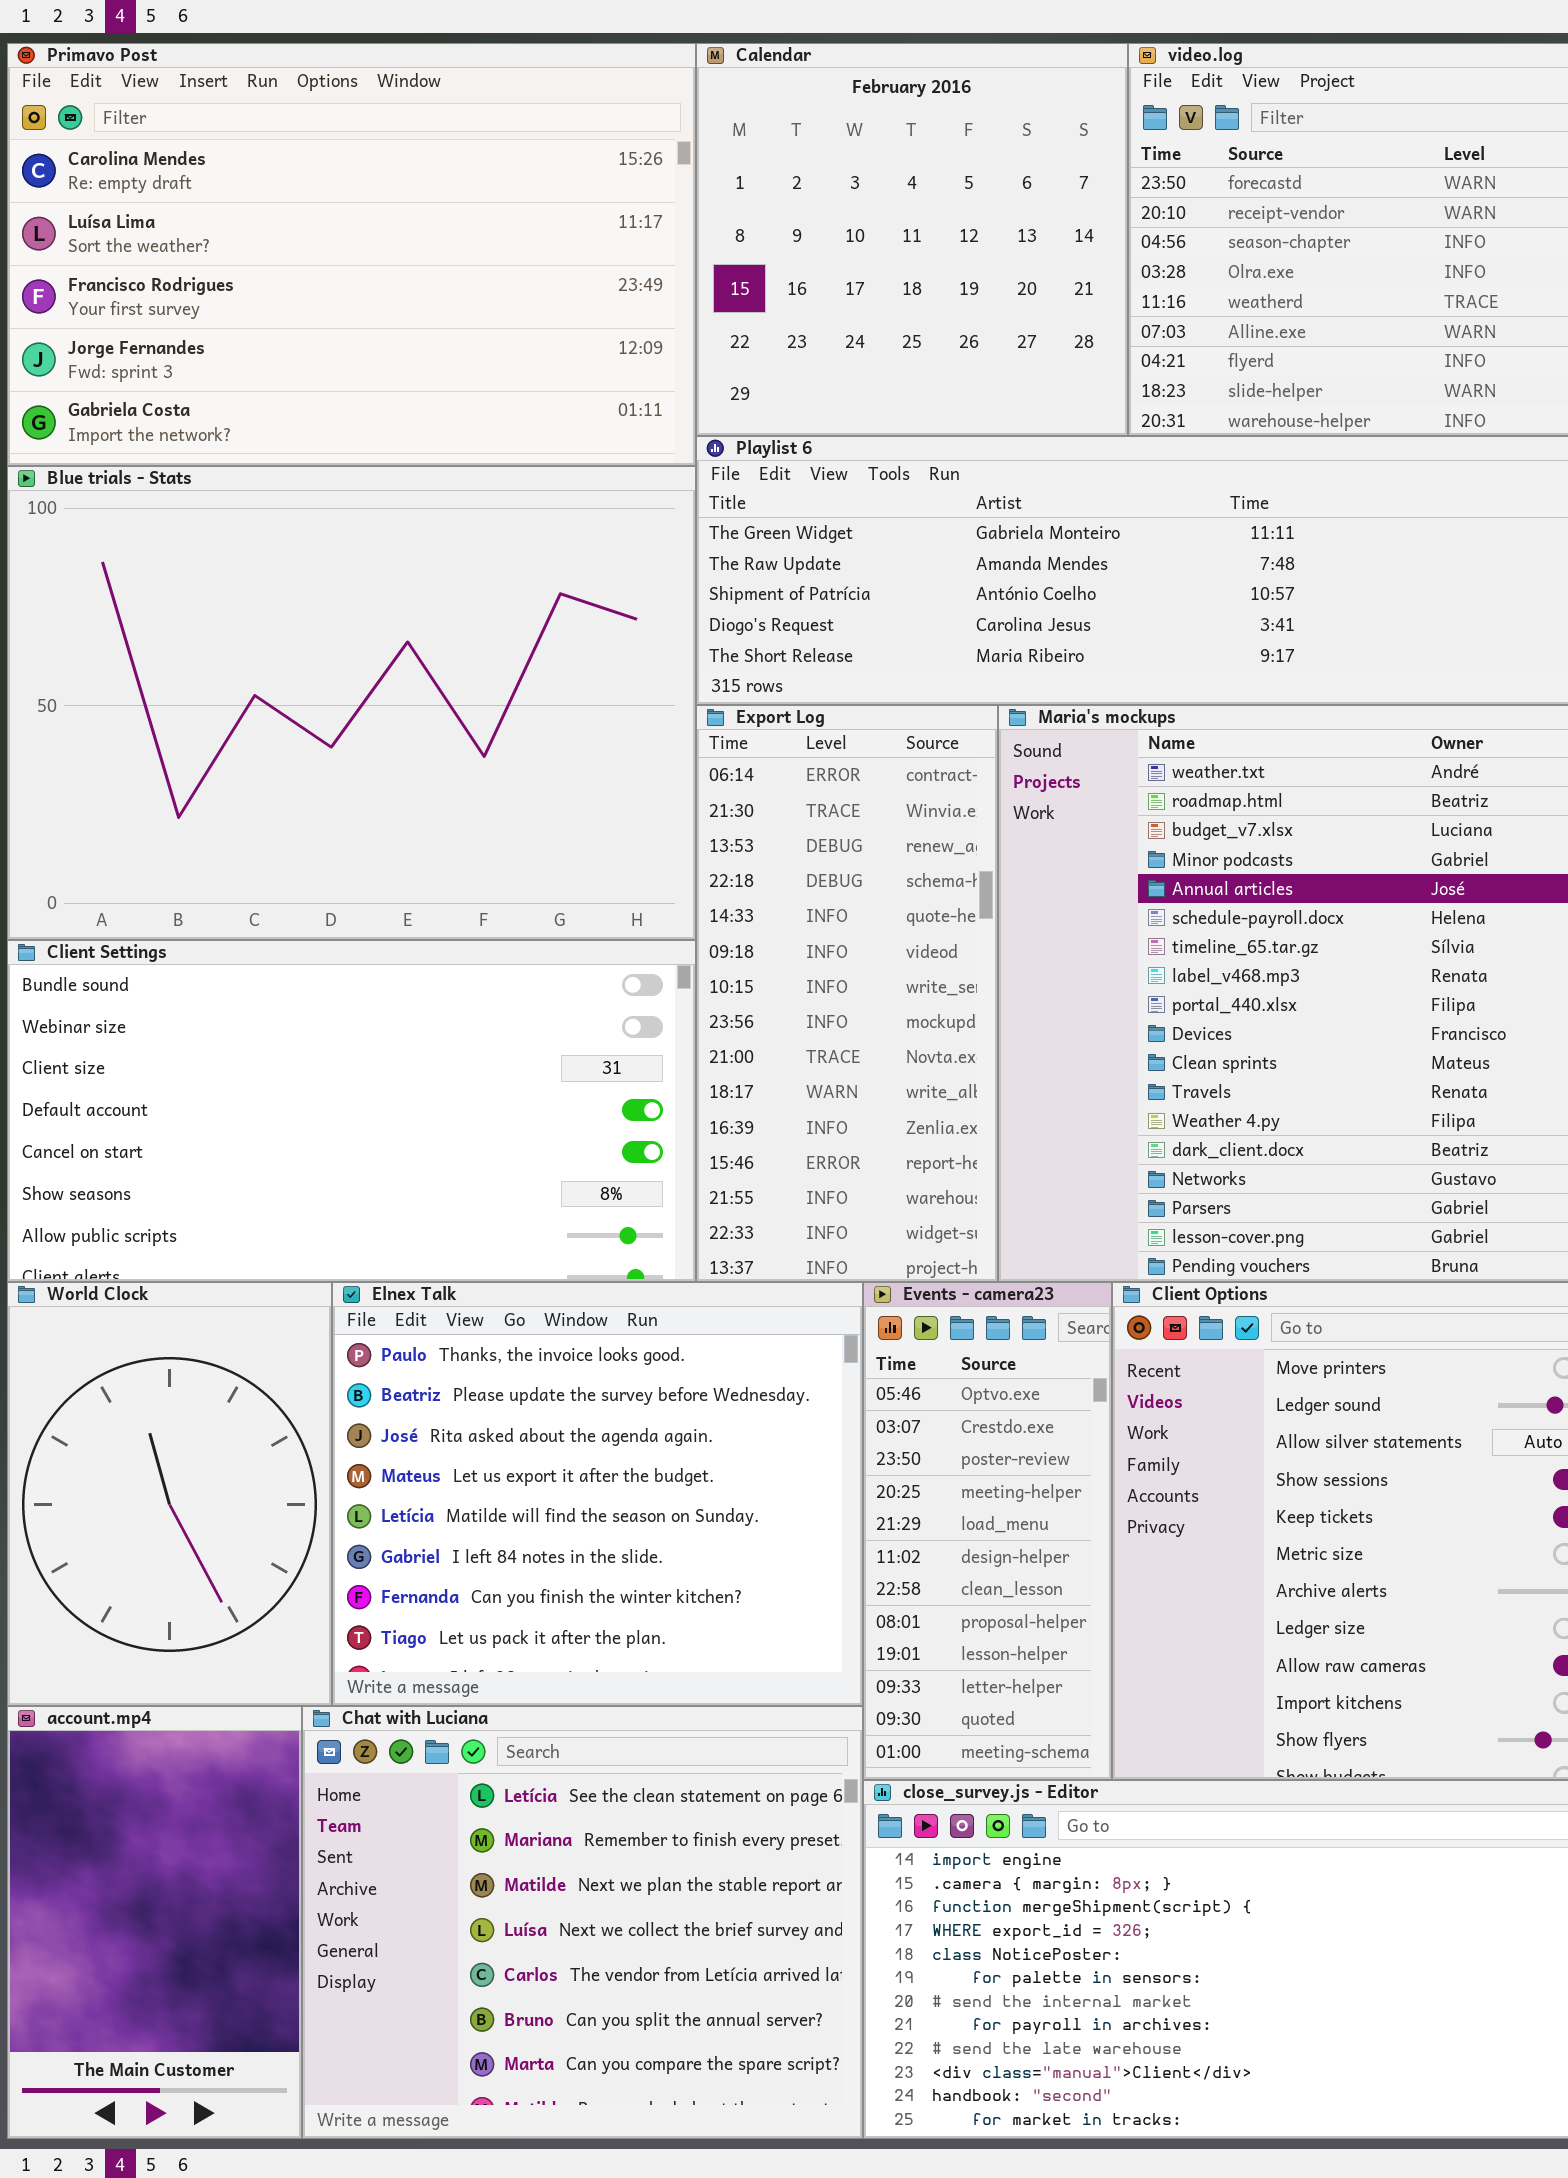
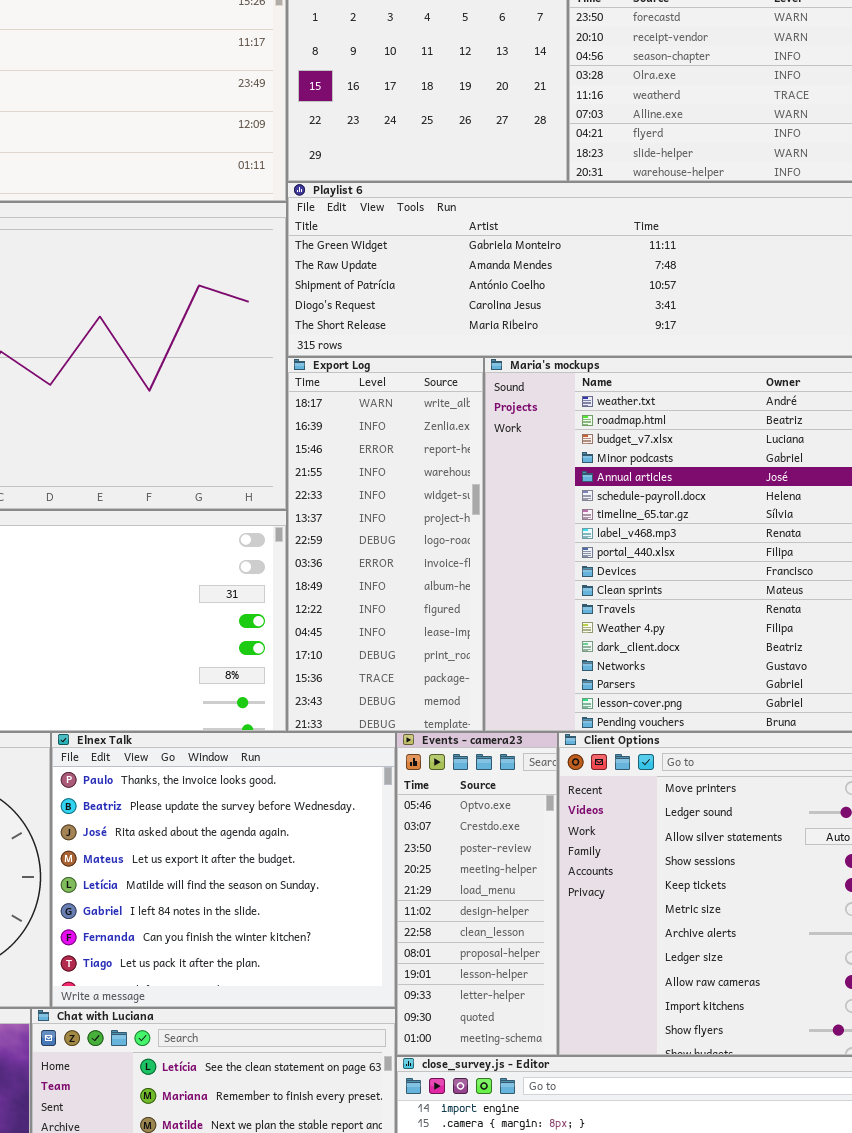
Export Log: [696,705,998,1282] -> [287,357,484,732], scrolled down 9 rows

